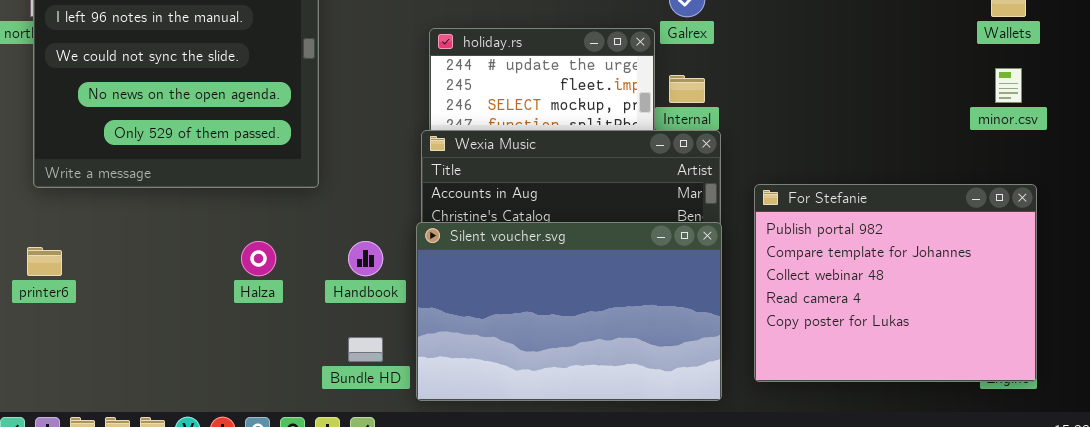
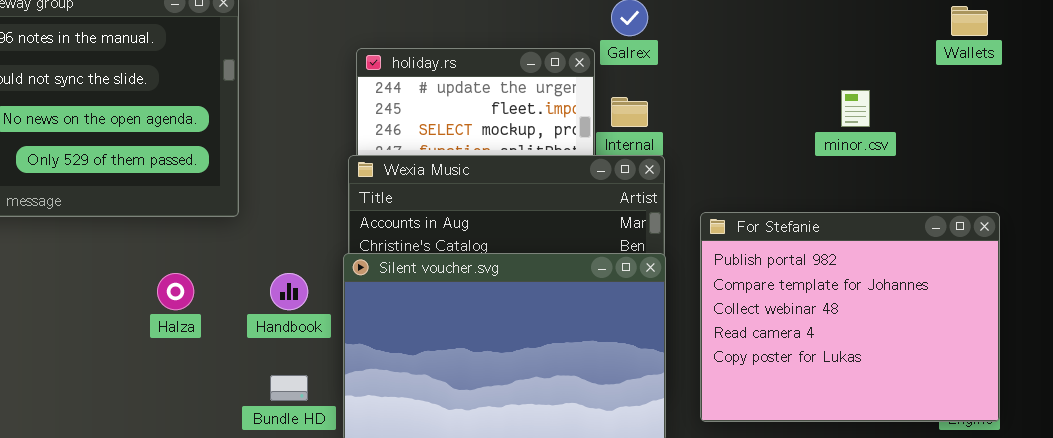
minor.csv: [995,68,1022,103] -> [841,90,870,127], moved

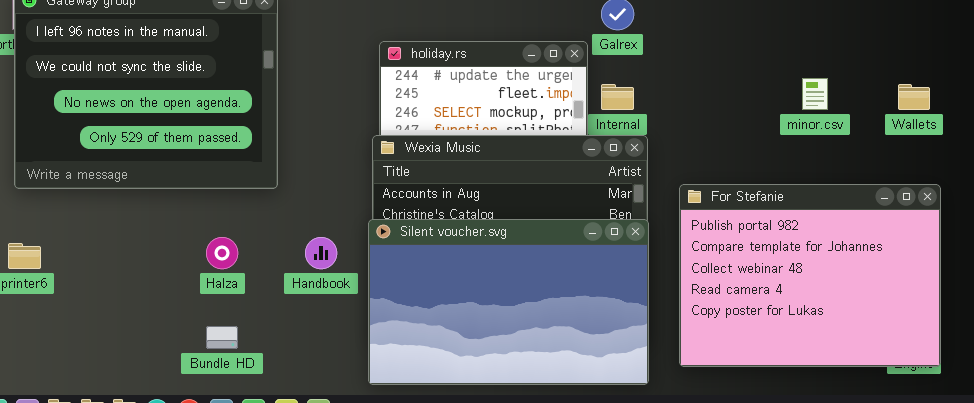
Wallets: [951,6,988,36] -> [898,84,930,110], moved
Bundle HD: [270,375,308,401] -> [206,326,238,349], moved

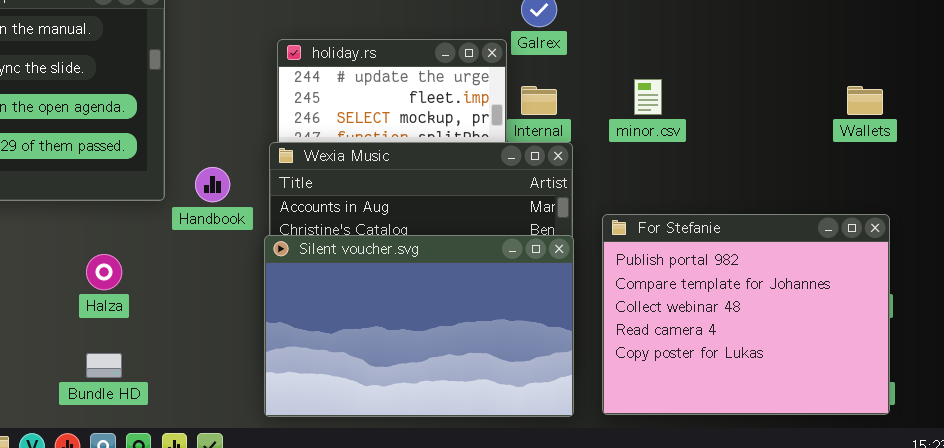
minor.csv: [802,78,828,110] -> [634,79,662,115], moved
For Stefanie: [679,184,941,367] -> [602,214,890,415], moved
Handbook: [305,237,337,269] -> [195,167,230,202], moved

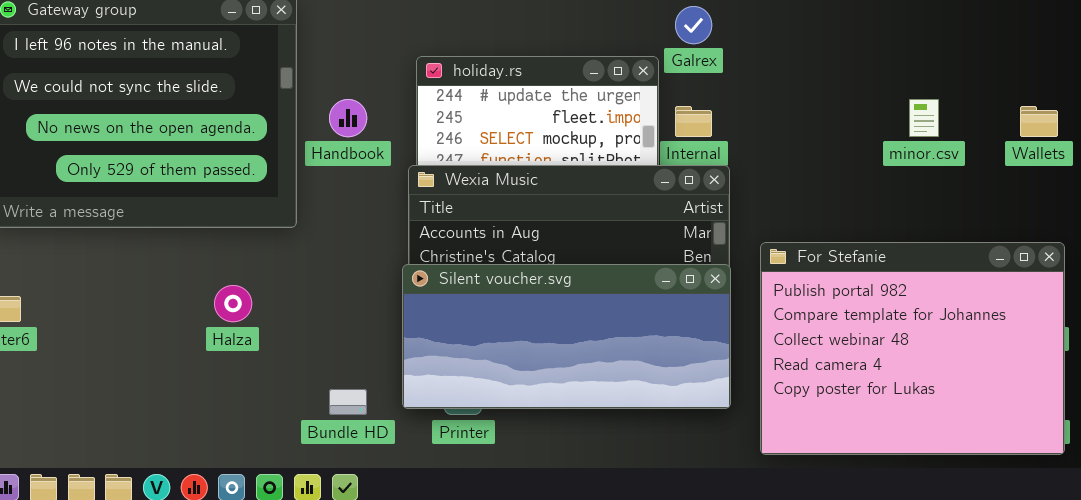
minor.csv: [634,79,662,115] -> [909,99,939,137], moved
Handbook: [195,167,230,202] -> [329,99,367,137], moved
Silent voucher.svg: [264,235,574,417] -> [402,264,731,409], resized
Bundle HD: [86,353,122,378] -> [329,389,367,415], moved

